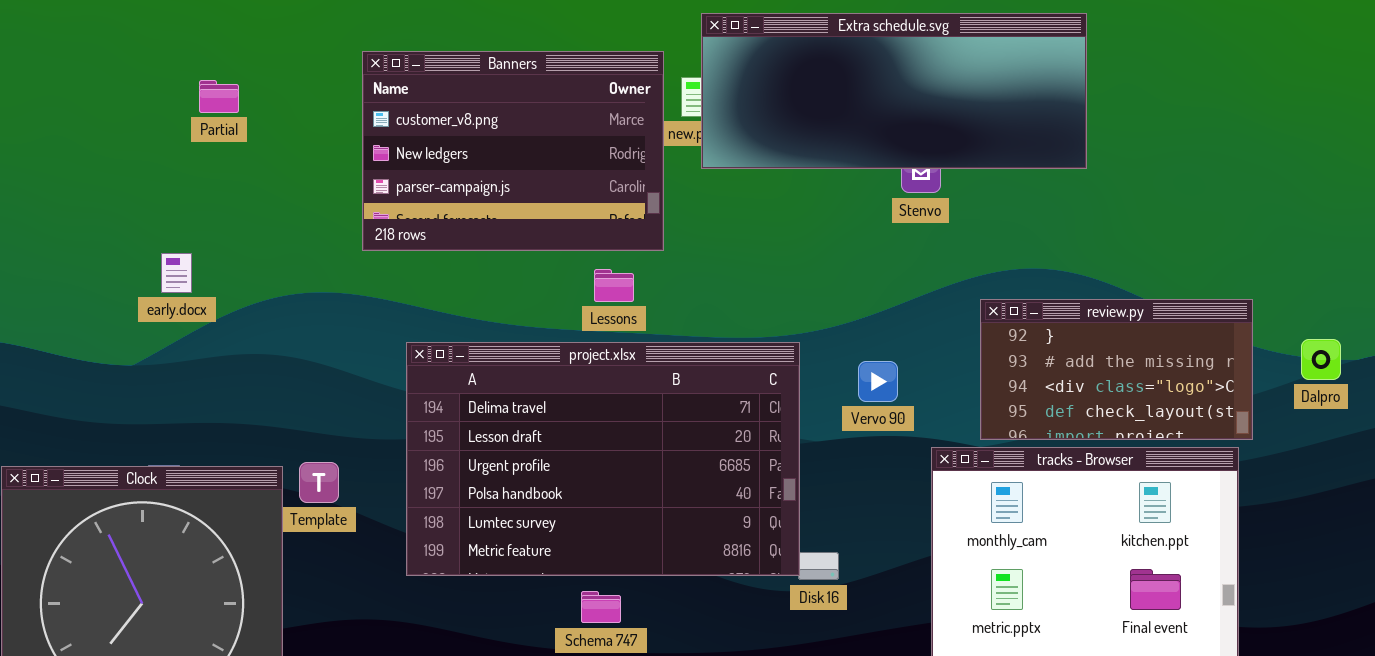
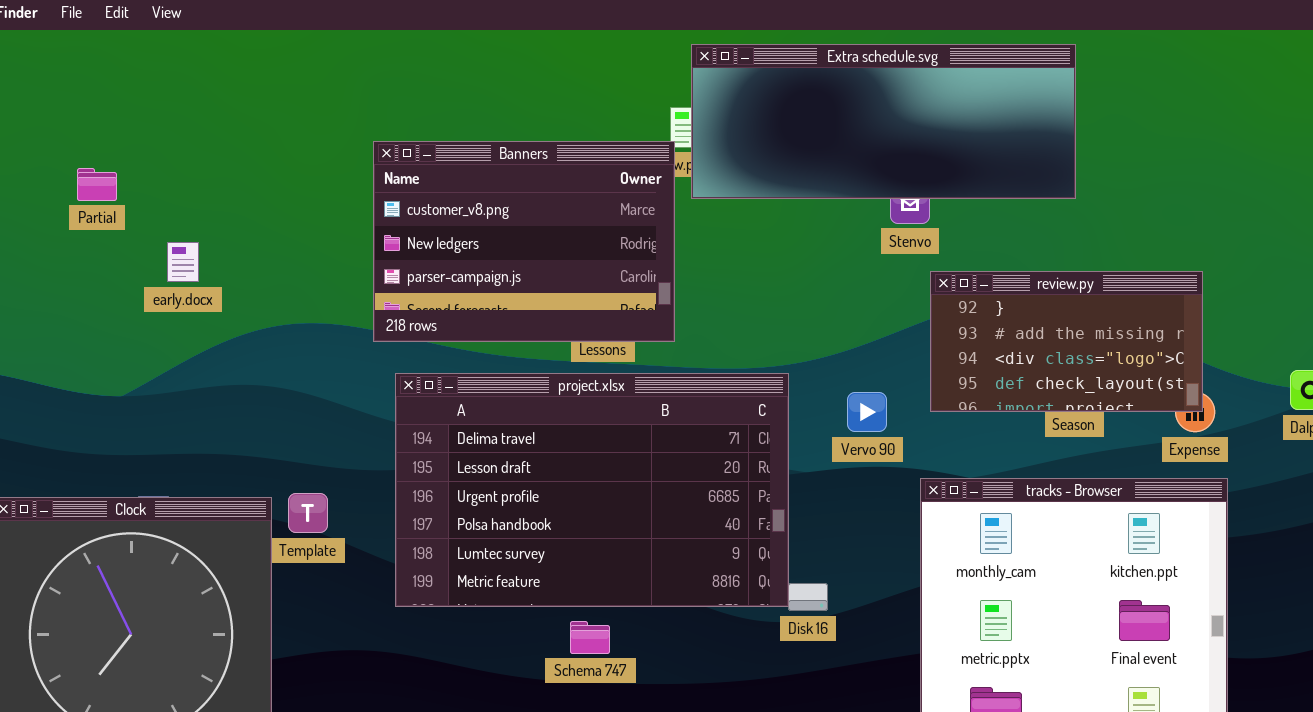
Banners: [362,51,664,251] -> [373,141,675,342], moved
Partial: [199,80,239,113] -> [77,168,117,201], moved
early.docx: [161,253,192,293] -> [167,242,199,282], moved
review.py: [980,299,1253,440] -> [930,271,1203,412], moved

